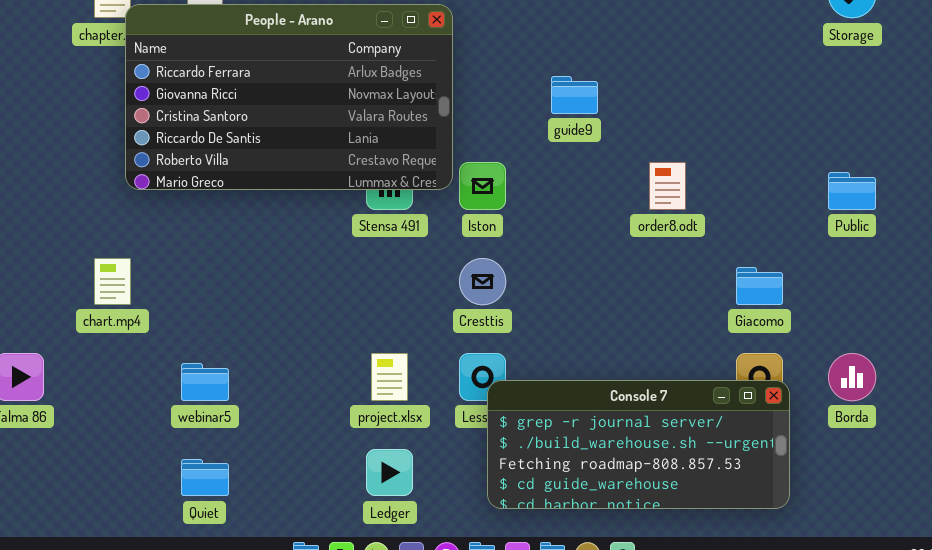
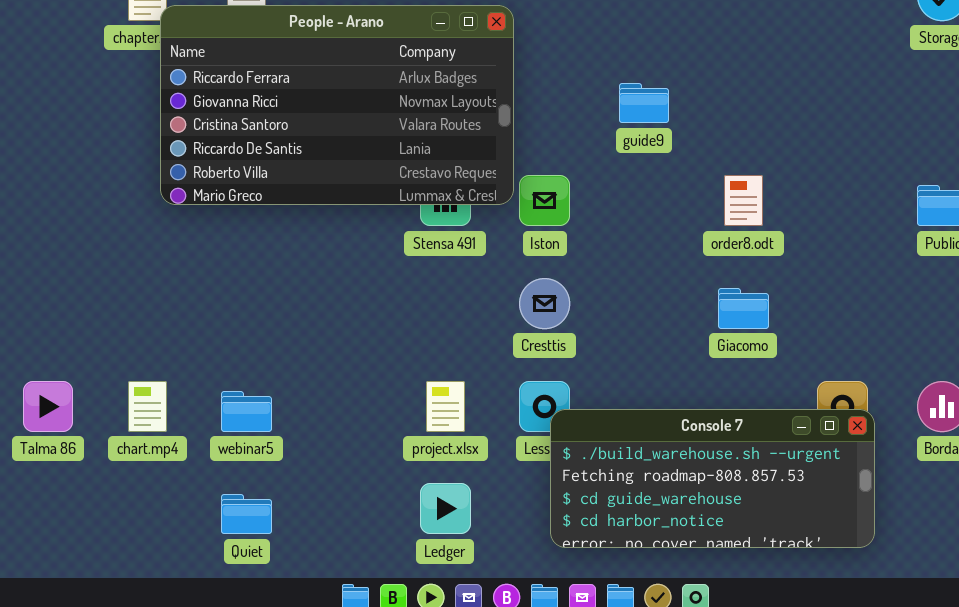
chart.mp4: [94,258,131,305] -> [128,381,167,432], moved
Giacomo: [736,267,783,305] -> [718,288,769,329], moved
Console 7: [487,380,790,509] -> [550,409,875,548], scrolled down 1 row

